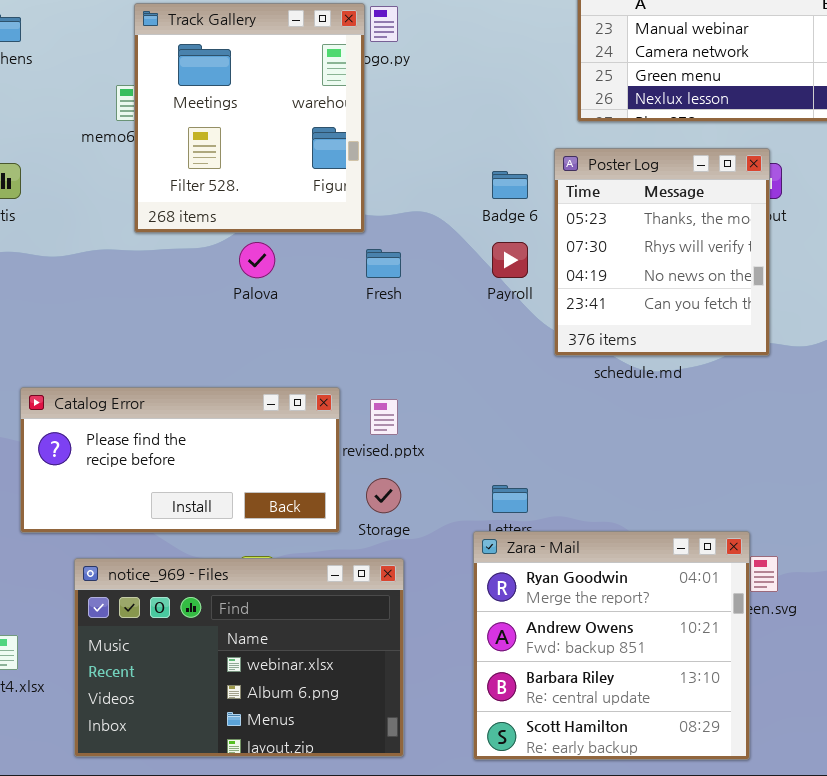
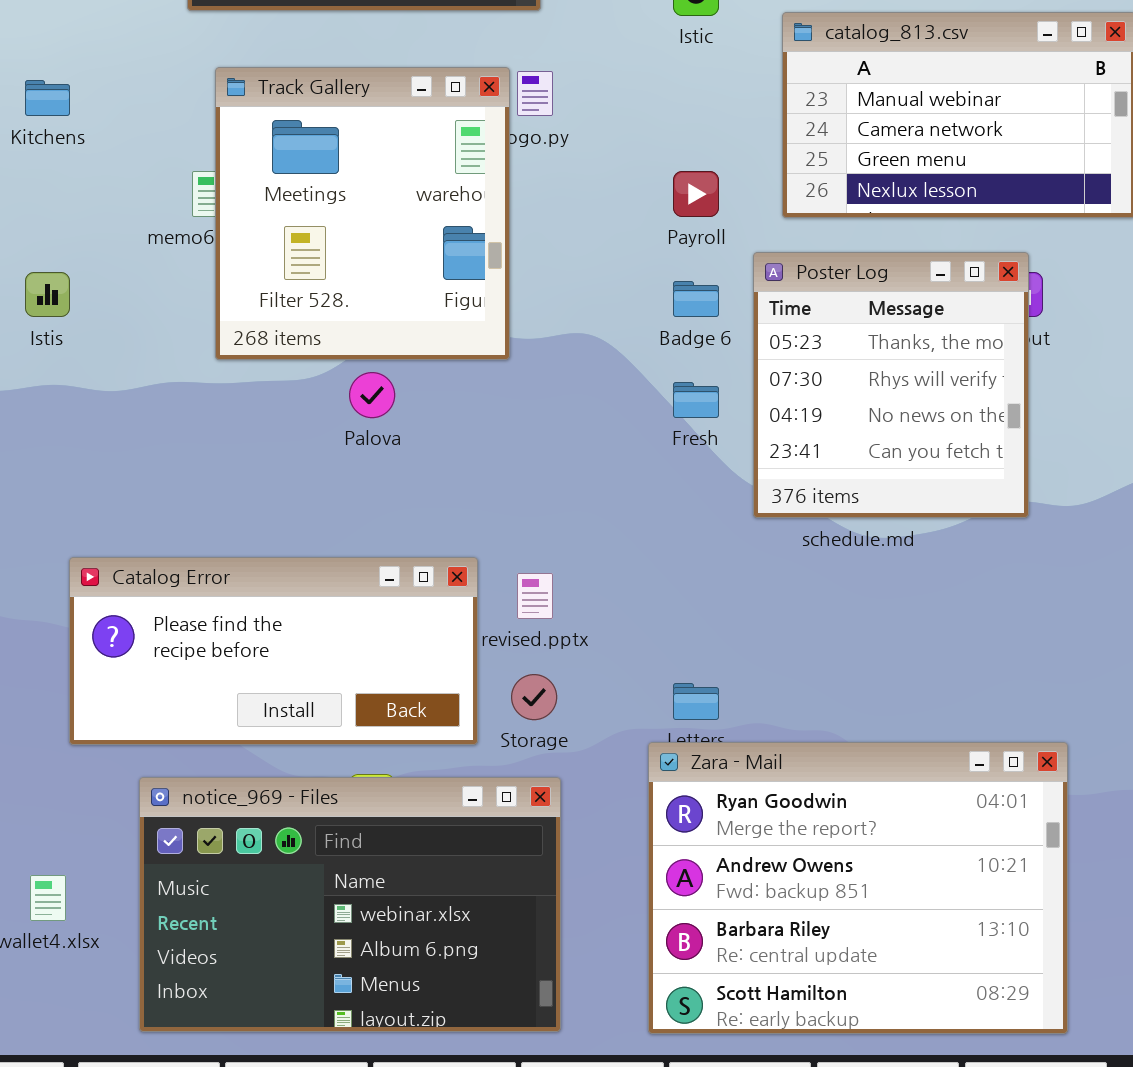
Payroll: [492,242,528,278] -> [673,171,719,217], moved
Fresh: [366,249,401,278] -> [673,382,719,418], moved
Zara - Mail: [473,531,750,760] -> [648,742,1068,1034], resized

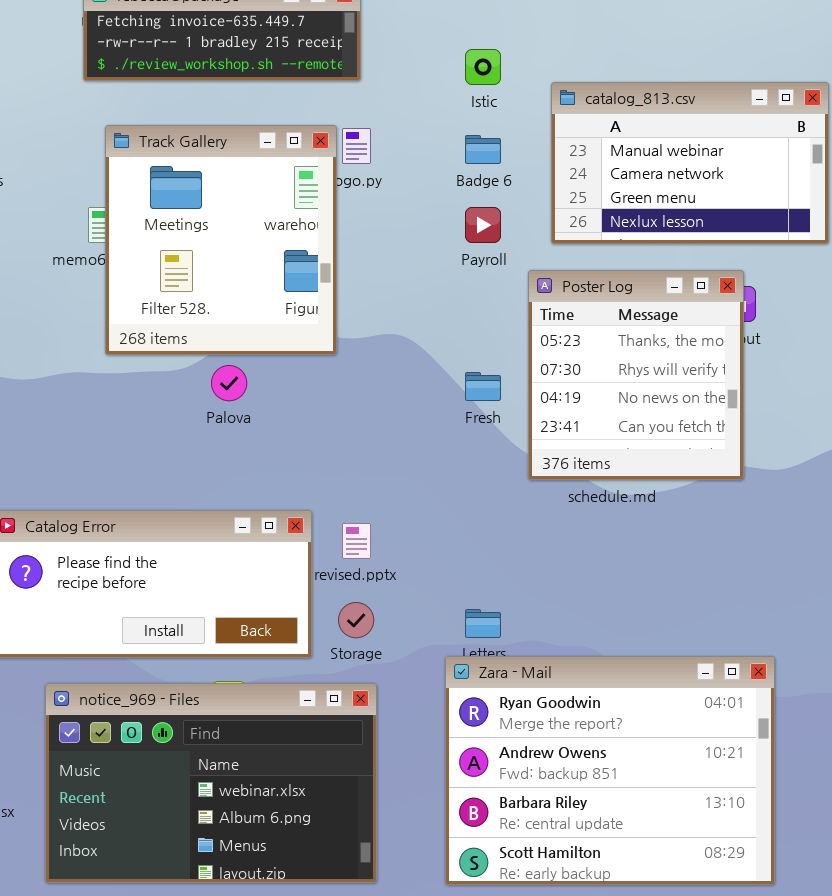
Badge 6: [673,281,719,317] -> [465,135,501,164], moved

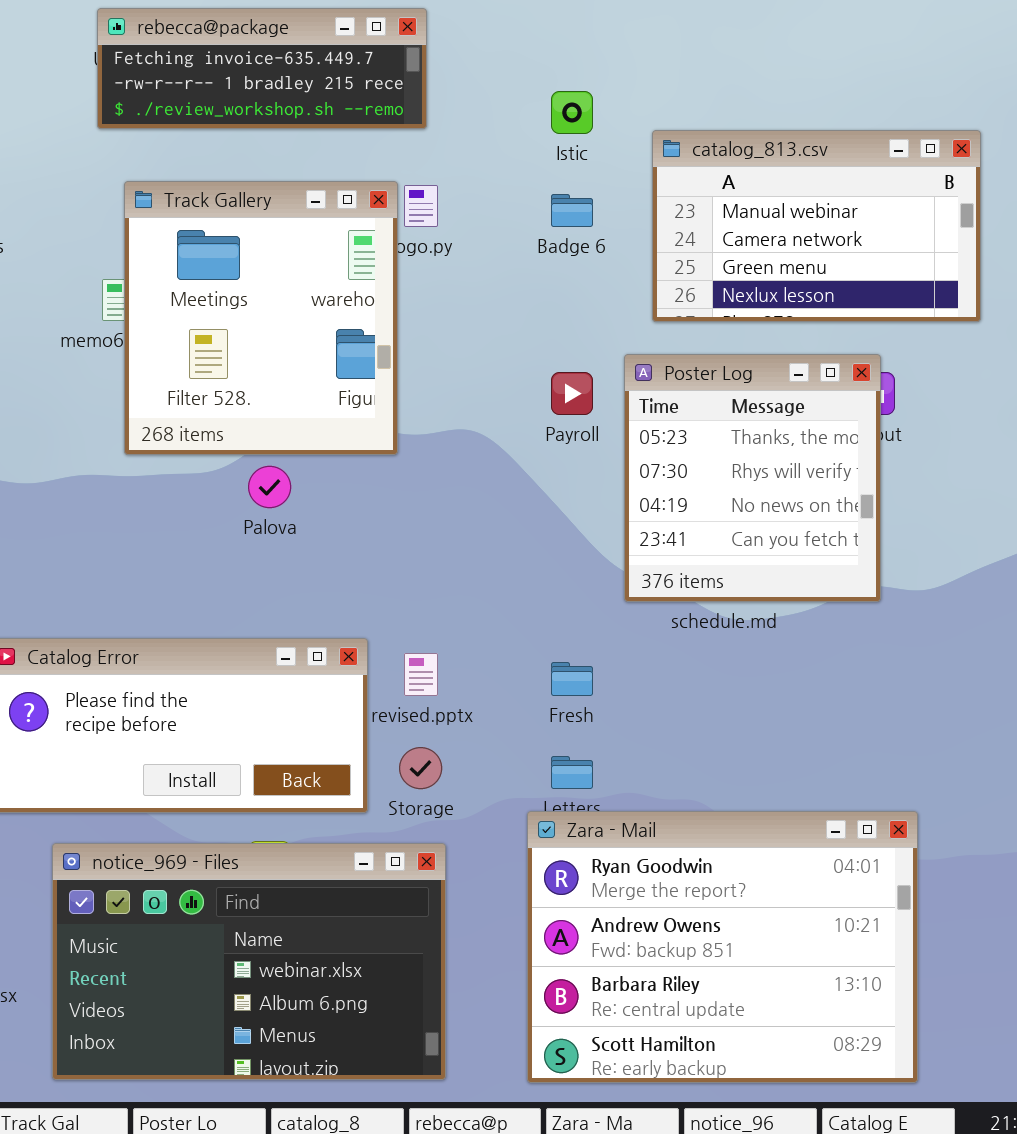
Payroll: [465,207,501,243] -> [551,372,593,415], moved
Fresh: [465,372,501,401] -> [551,662,593,696], moved

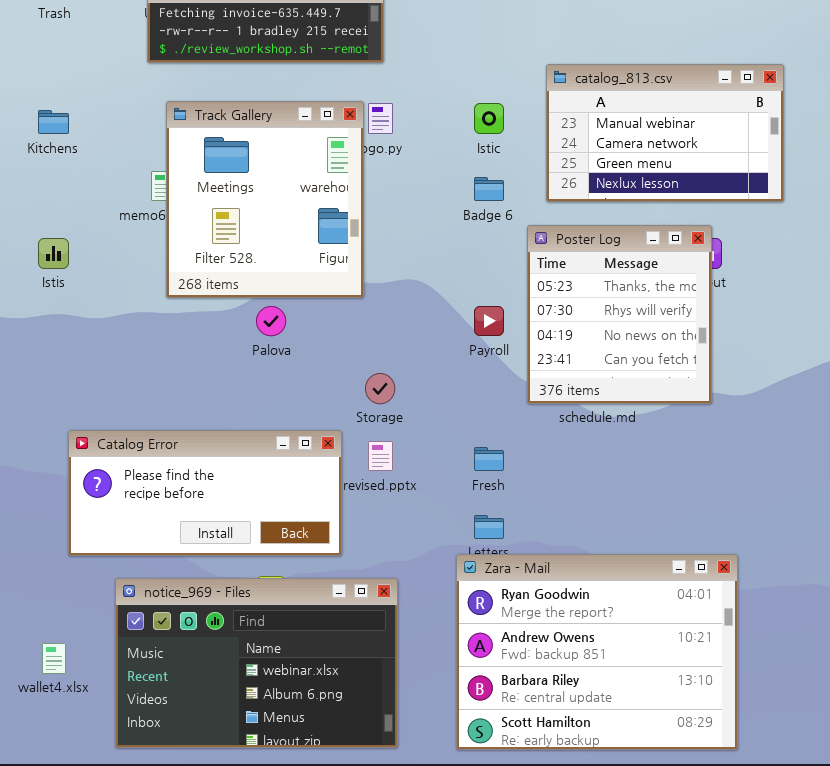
Istic: [551,91,593,134] -> [474,103,504,134], moved
Badge 6: [551,194,593,227] -> [474,177,504,201], moved
Payroll: [551,372,593,415] -> [474,306,504,336], moved
Storage: [399,747,442,789] -> [365,373,395,404], moved

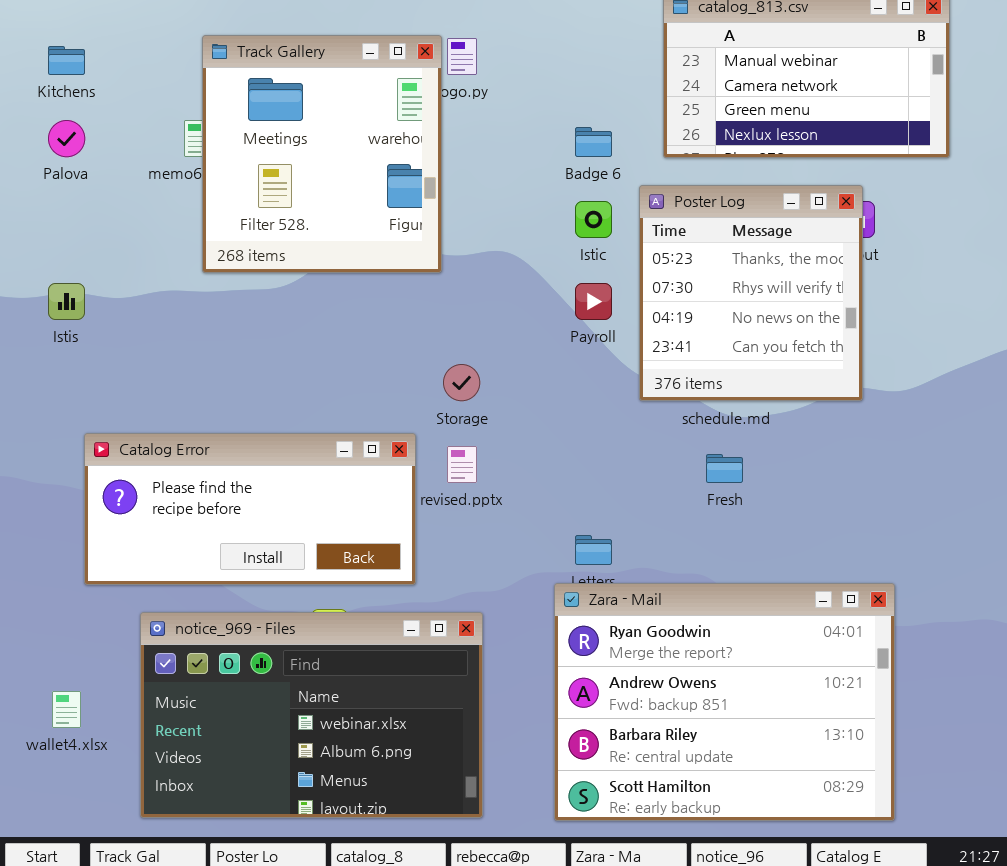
Istic: [474,103,504,134] -> [575,201,612,238], moved
Istis: [38,238,69,269] -> [48,283,85,320], moved
Palova: [256,306,286,336] -> [48,120,85,157], moved
Fresh: [474,447,504,471] -> [706,454,743,483], moved

